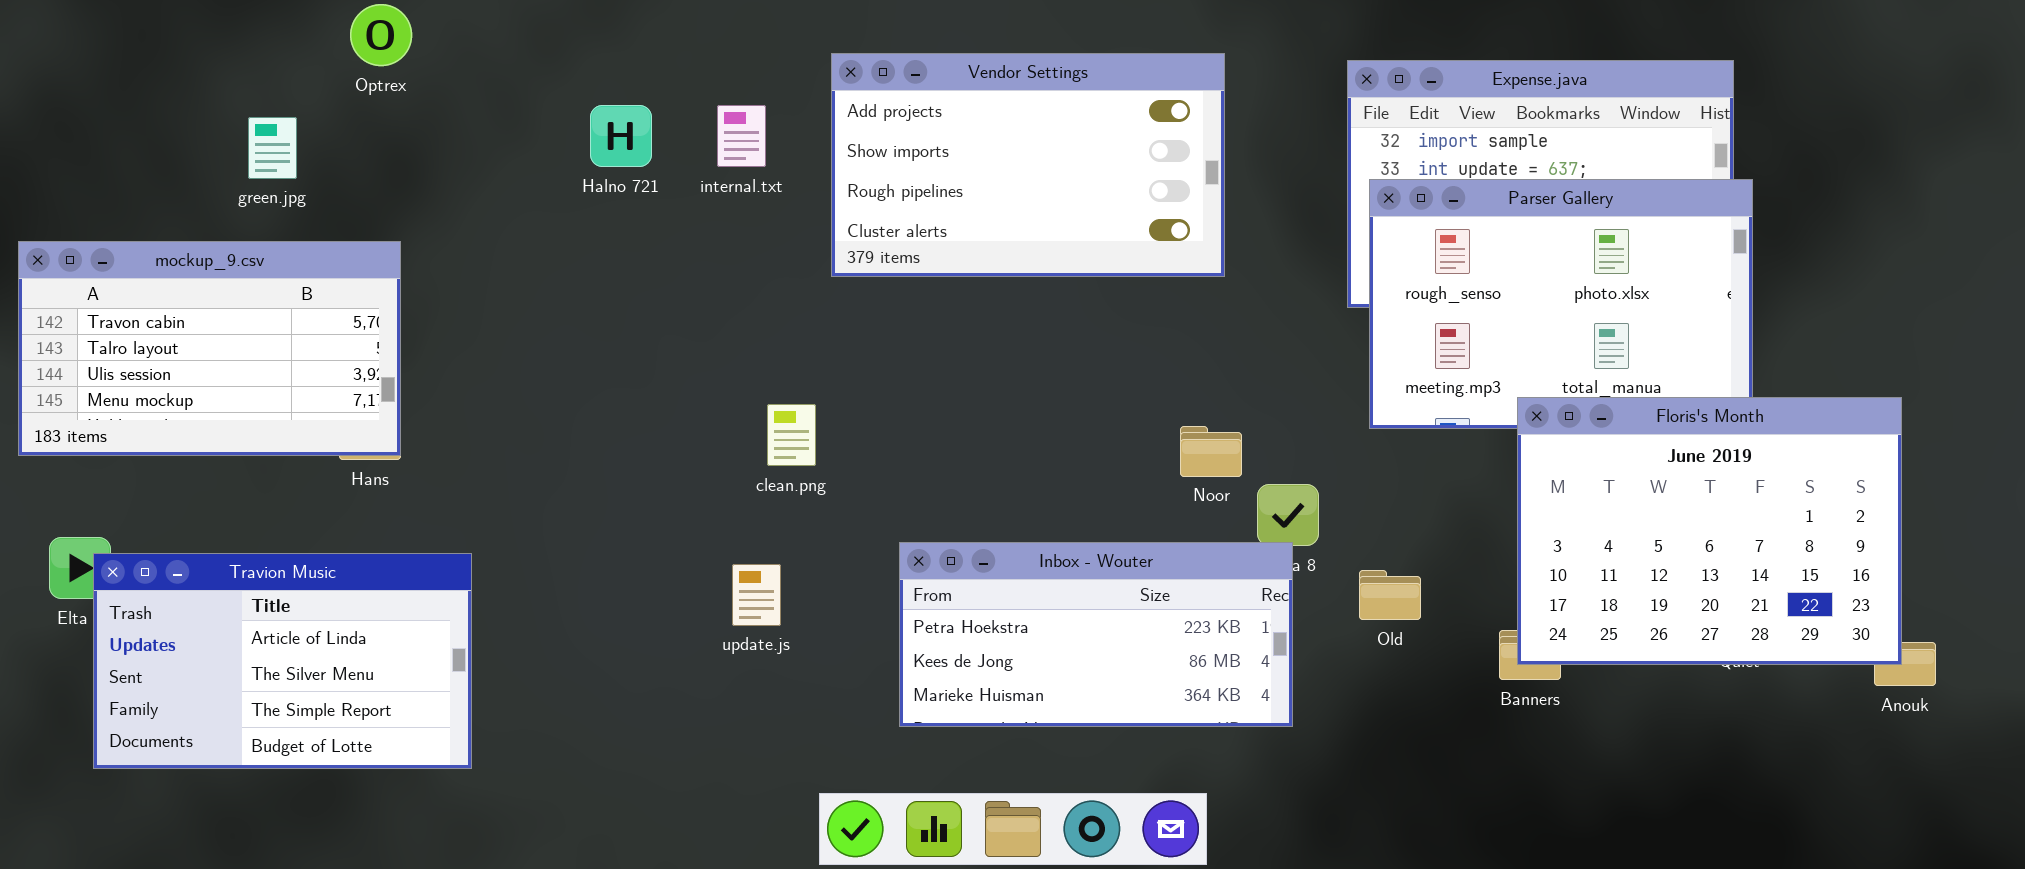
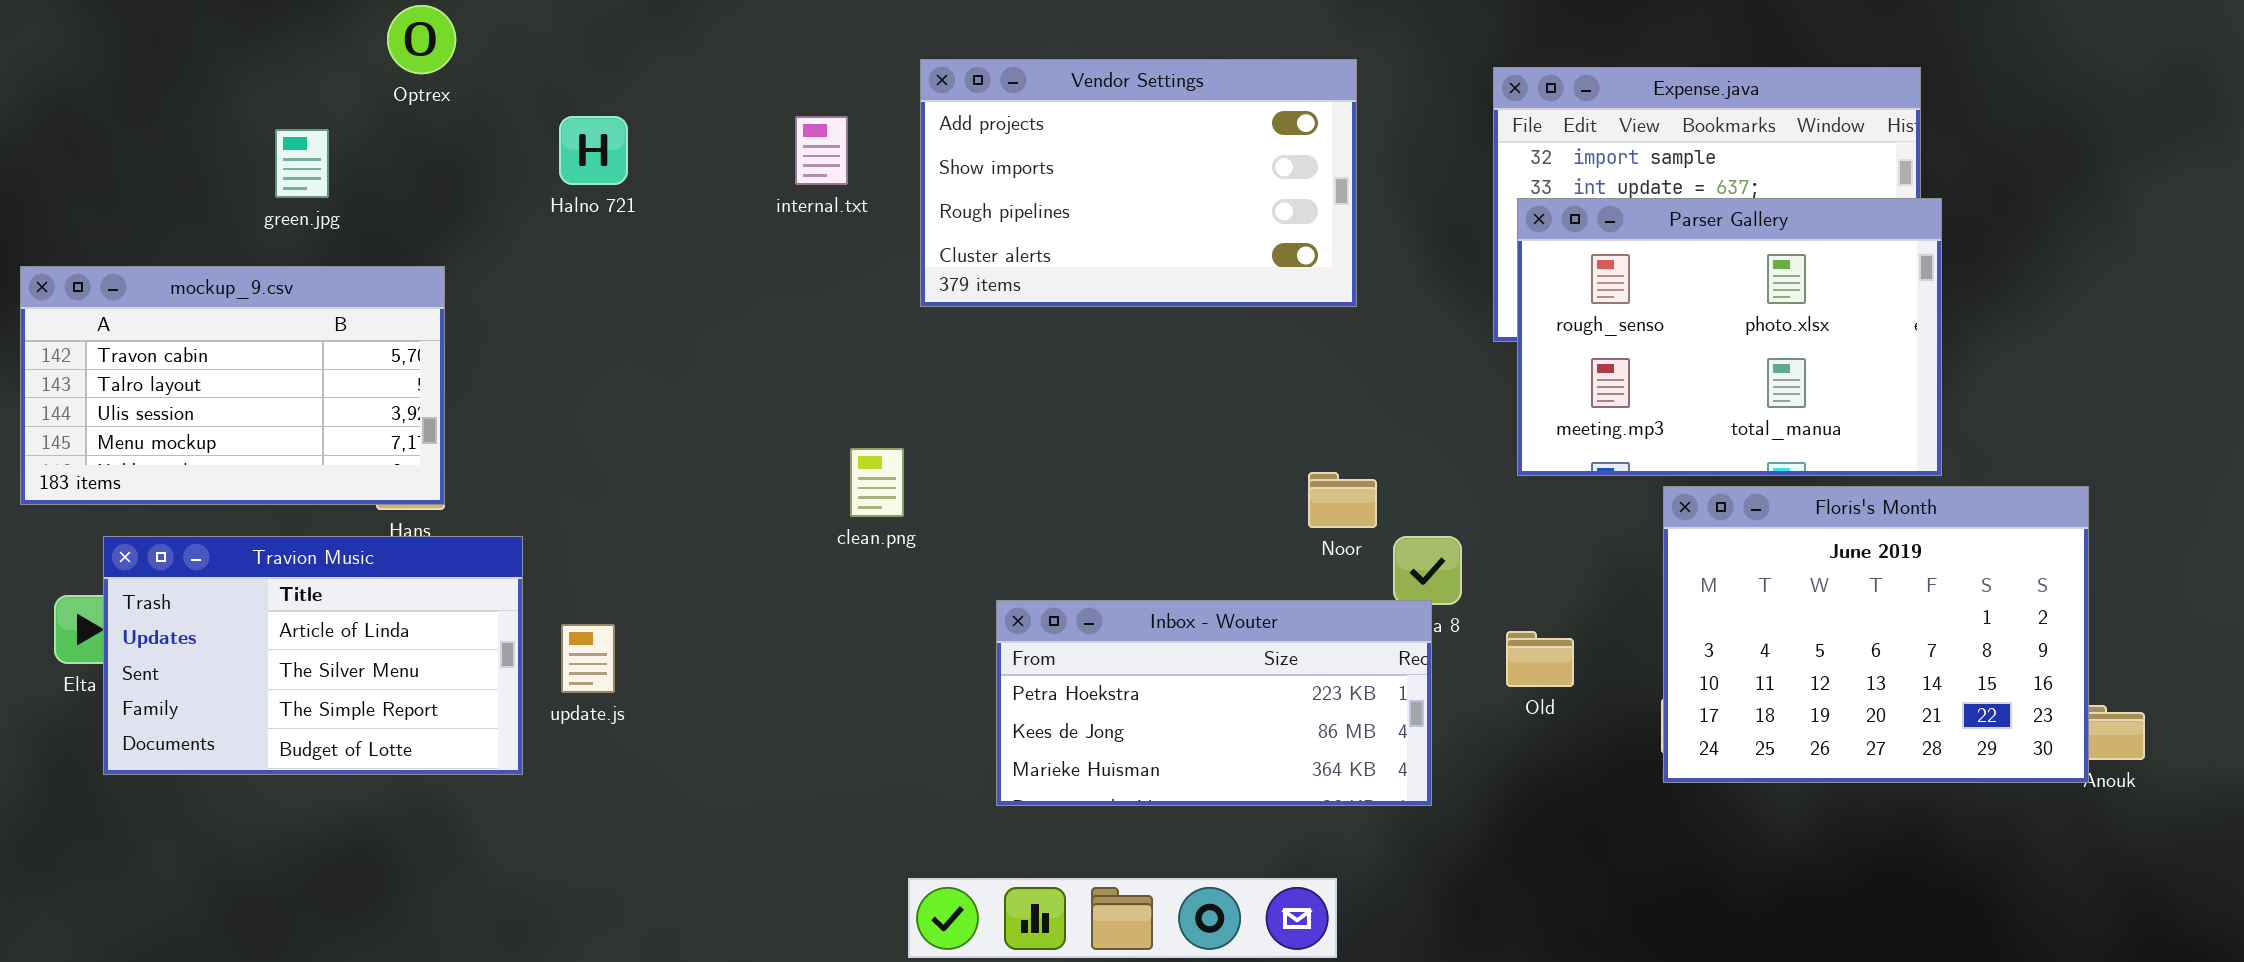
Halno 721: [590,105,652,167] -> [559,116,628,185], moved
Floris's Month: [1517,397,1902,665] -> [1663,486,2089,783], moved
Travion Music: [93,553,472,769] -> [103,536,523,775], moved
update.js: [732,564,781,626] -> [561,624,615,693], moved

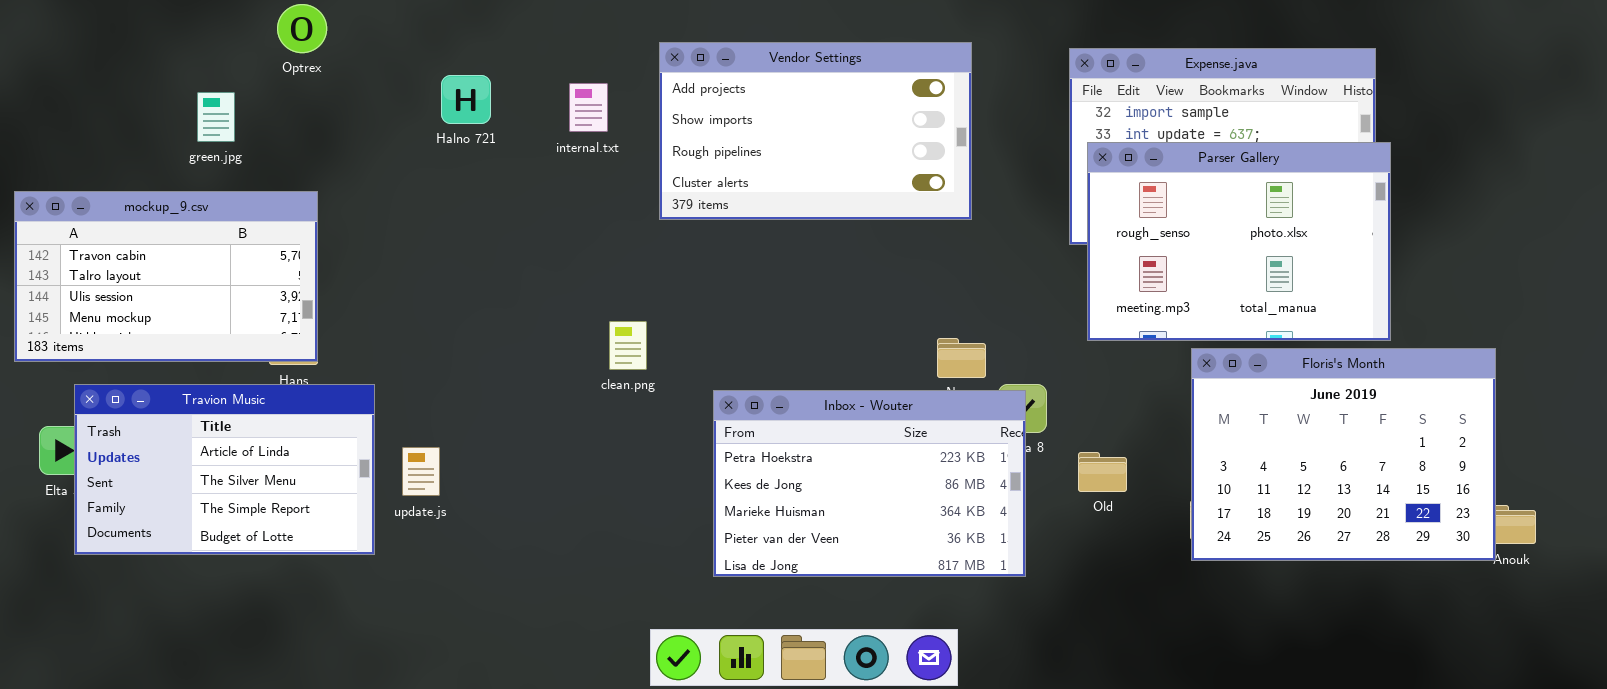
Halno 721: [559,116,628,185] -> [441,75,491,124], moved
Inbox - Wouter: [996,600,1432,806] -> [713,390,1026,577], resized

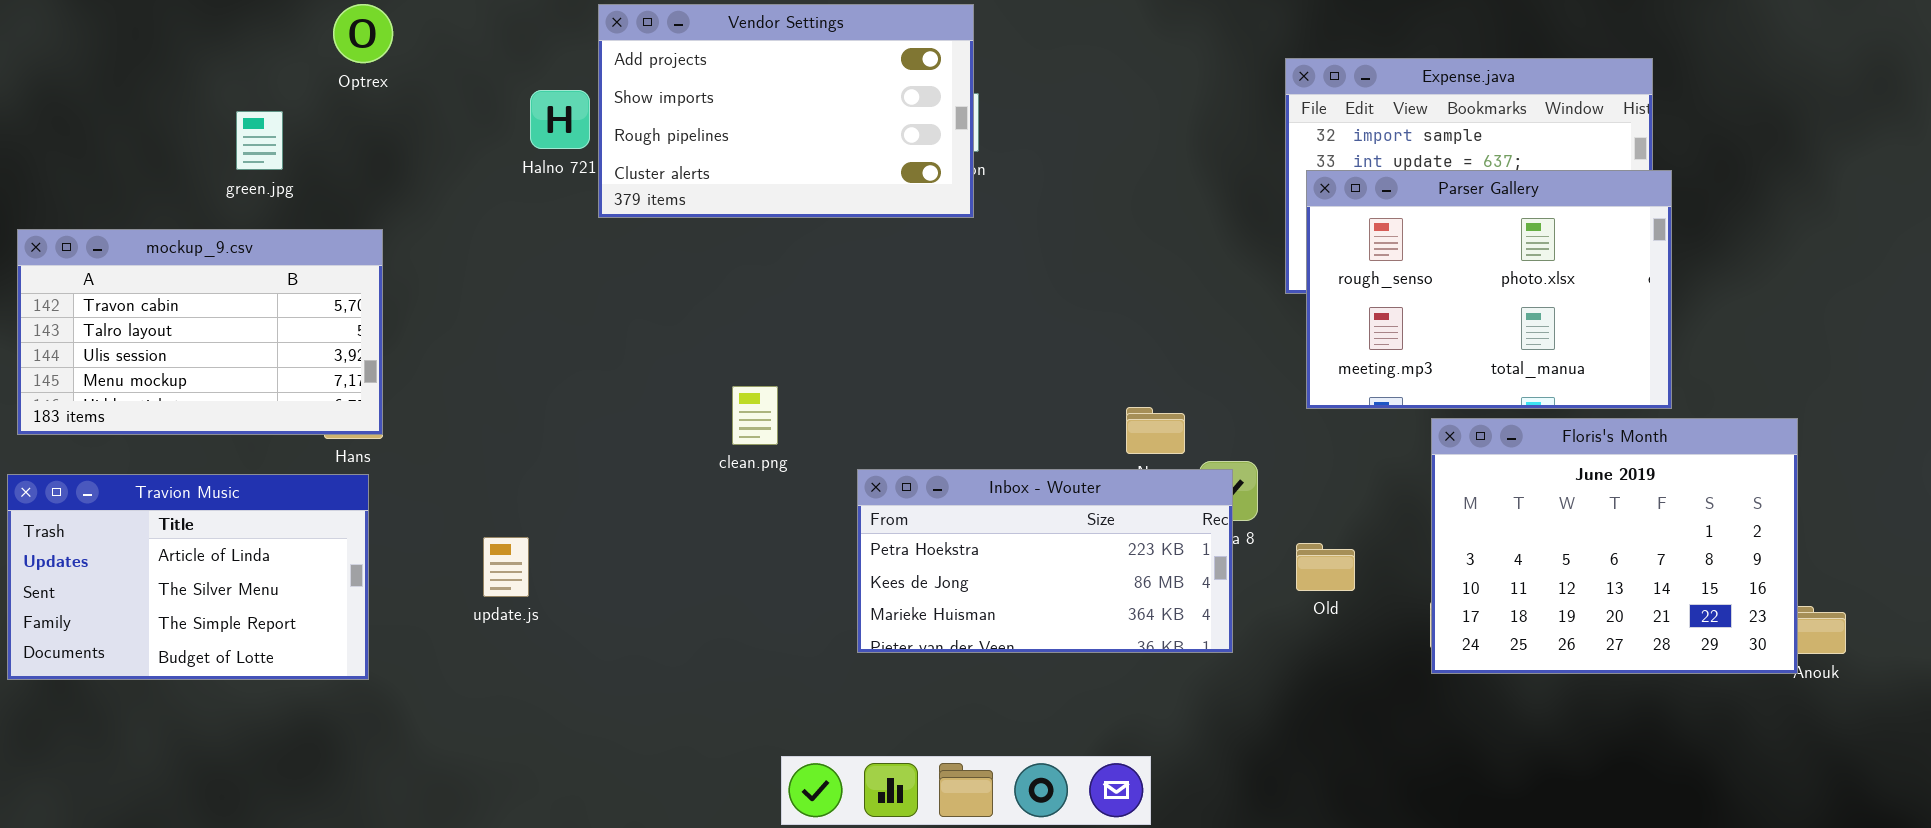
Vendor Settings: [659,42,972,220] -> [598,4,974,218], moved
Travion Music: [74,384,375,555] -> [7,474,369,680], moved
Inbox - Wouter: [713,390,1026,577] -> [857,469,1233,653], resized

